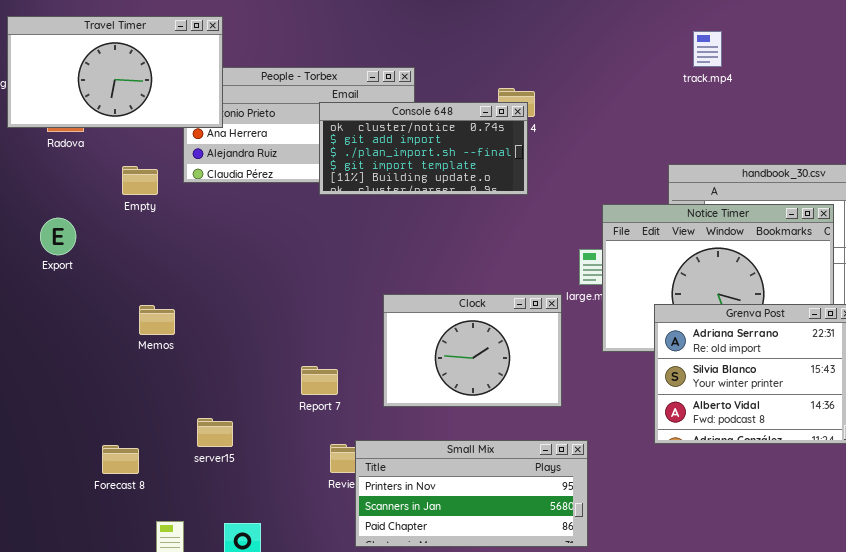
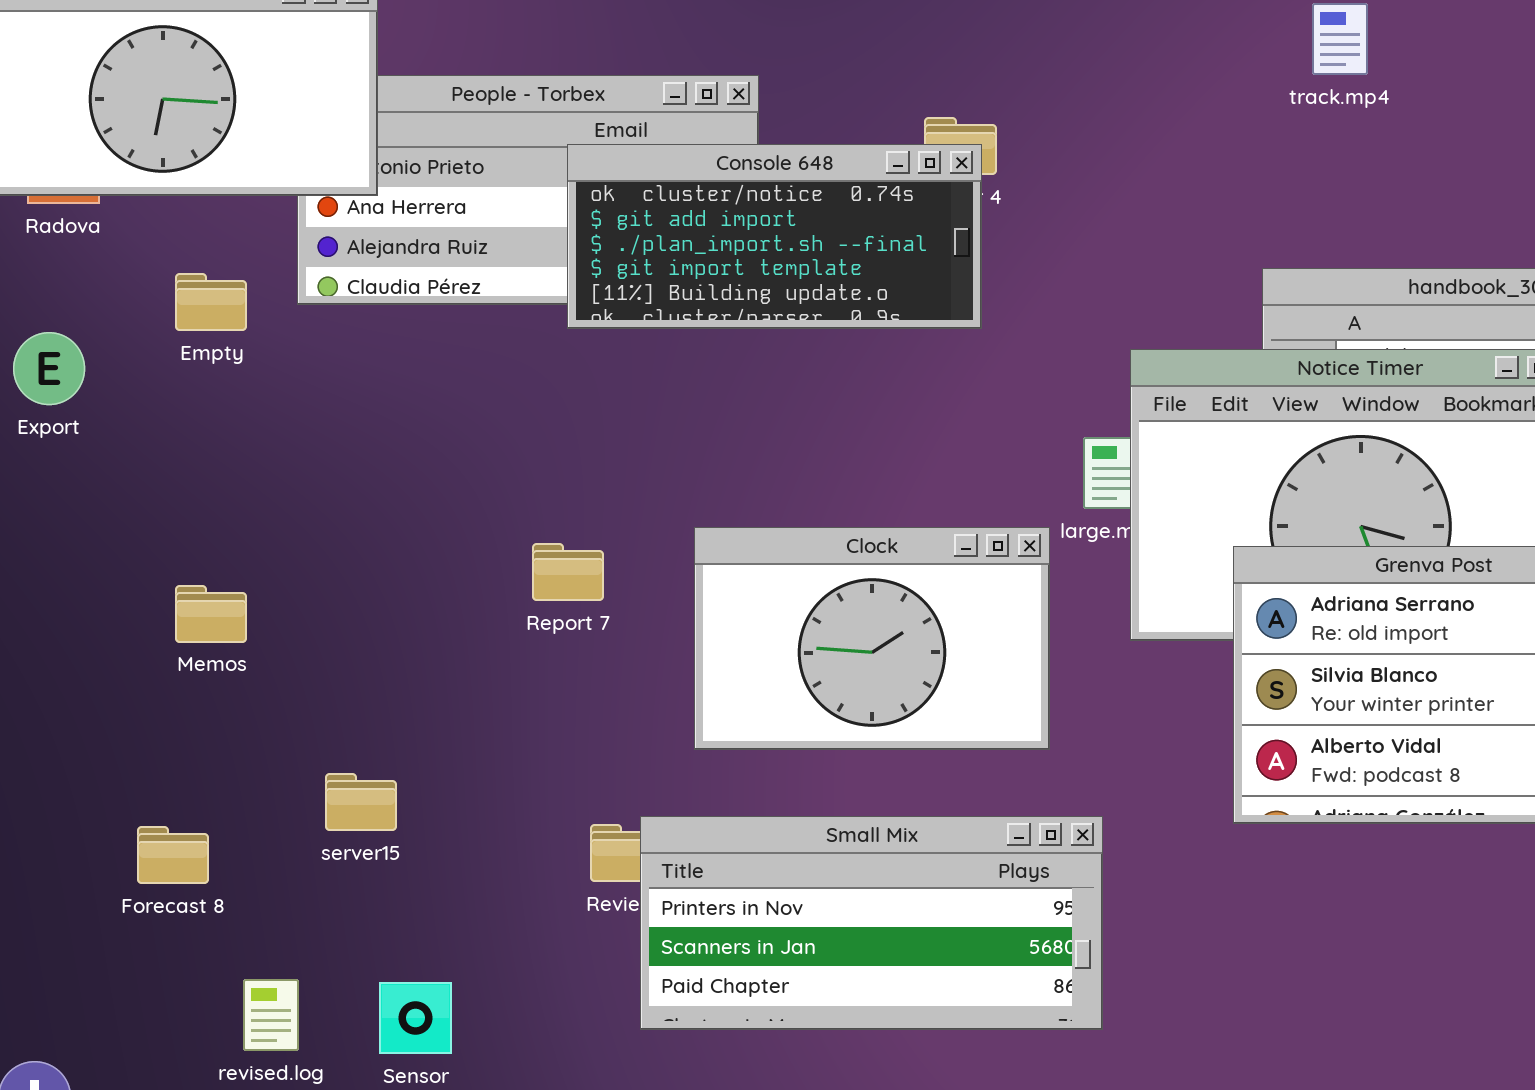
Export: [40,218,76,255] -> [13,332,85,405], moved
Memos: [139,305,175,335] -> [175,585,247,643], moved
Report 7: [301,366,338,395] -> [532,543,604,601], moved

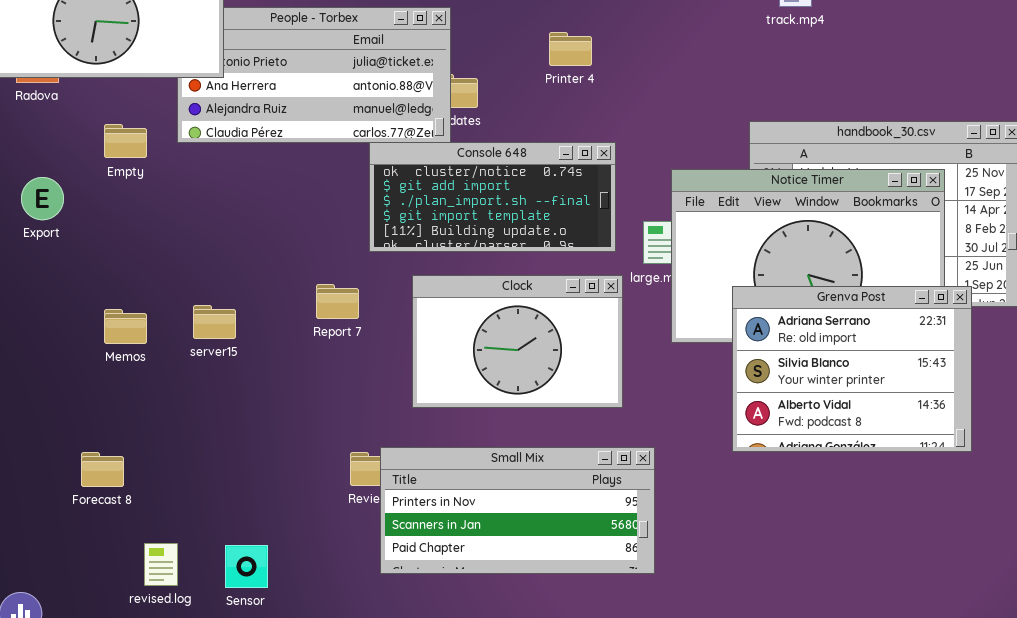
Console 648: [567,144,982,329] -> [369,142,616,252], moved
Export: [13,332,85,405] -> [21,177,64,220], moved
server15: [325,773,397,831] -> [193,305,236,339], moved

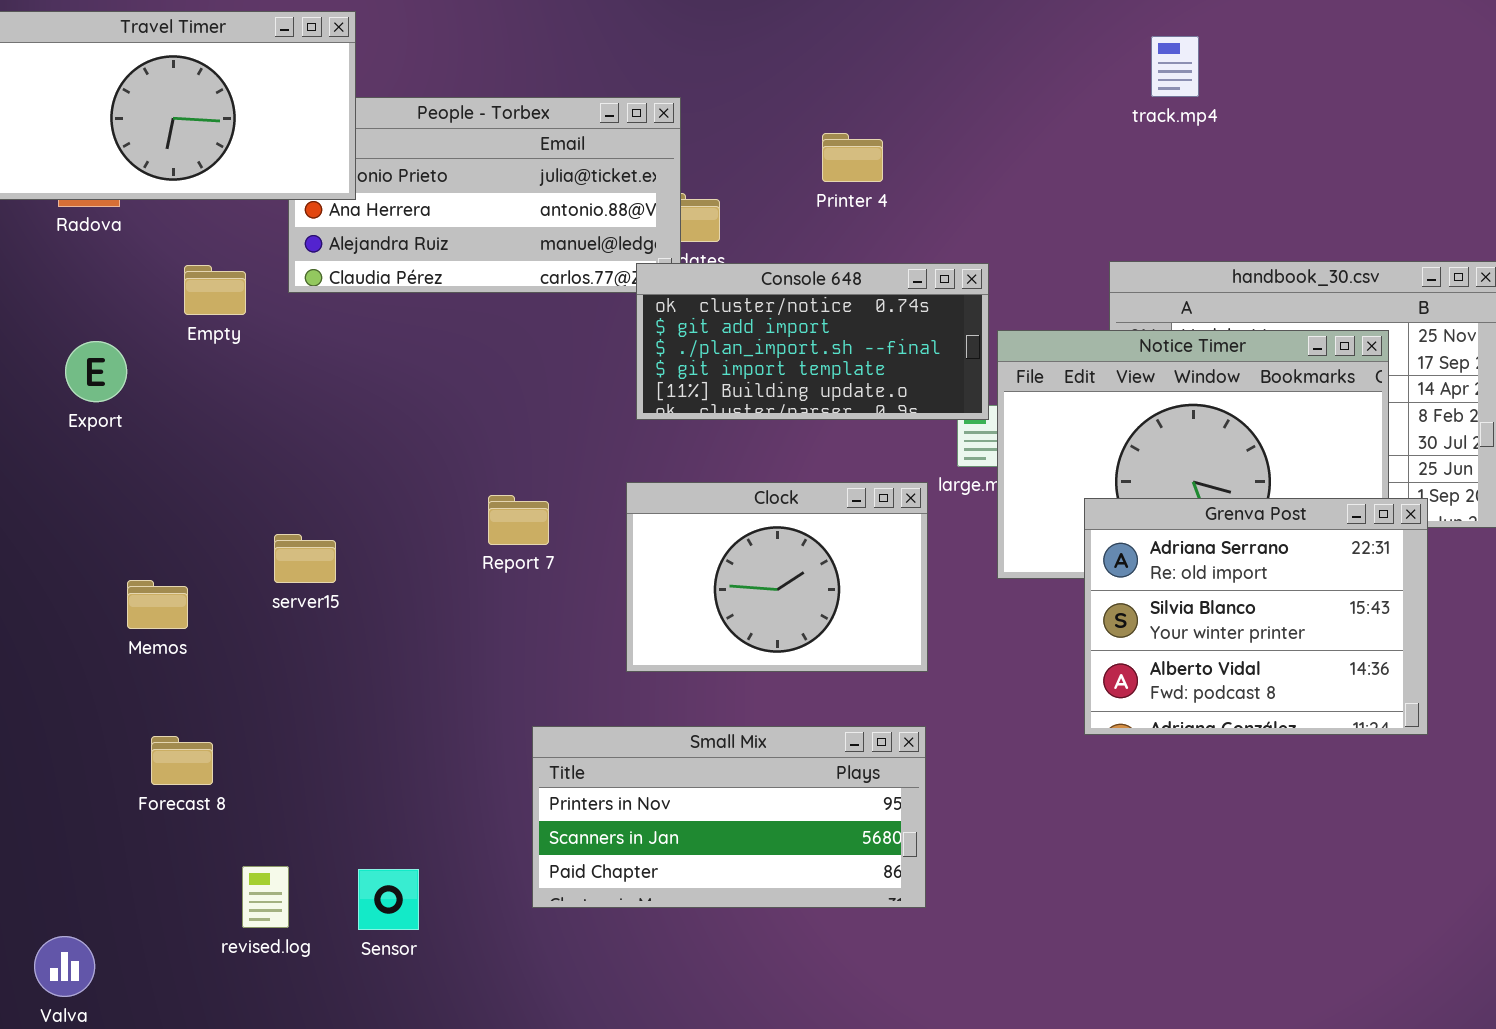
Console 648: [369,142,616,252] -> [636,263,989,420], moved
server15: [193,305,236,339] -> [274,534,336,583], moved
Memos: [104,309,147,344] -> [127,580,188,629], moved
Small Mix: [380,447,655,574] -> [532,726,926,908], moved

